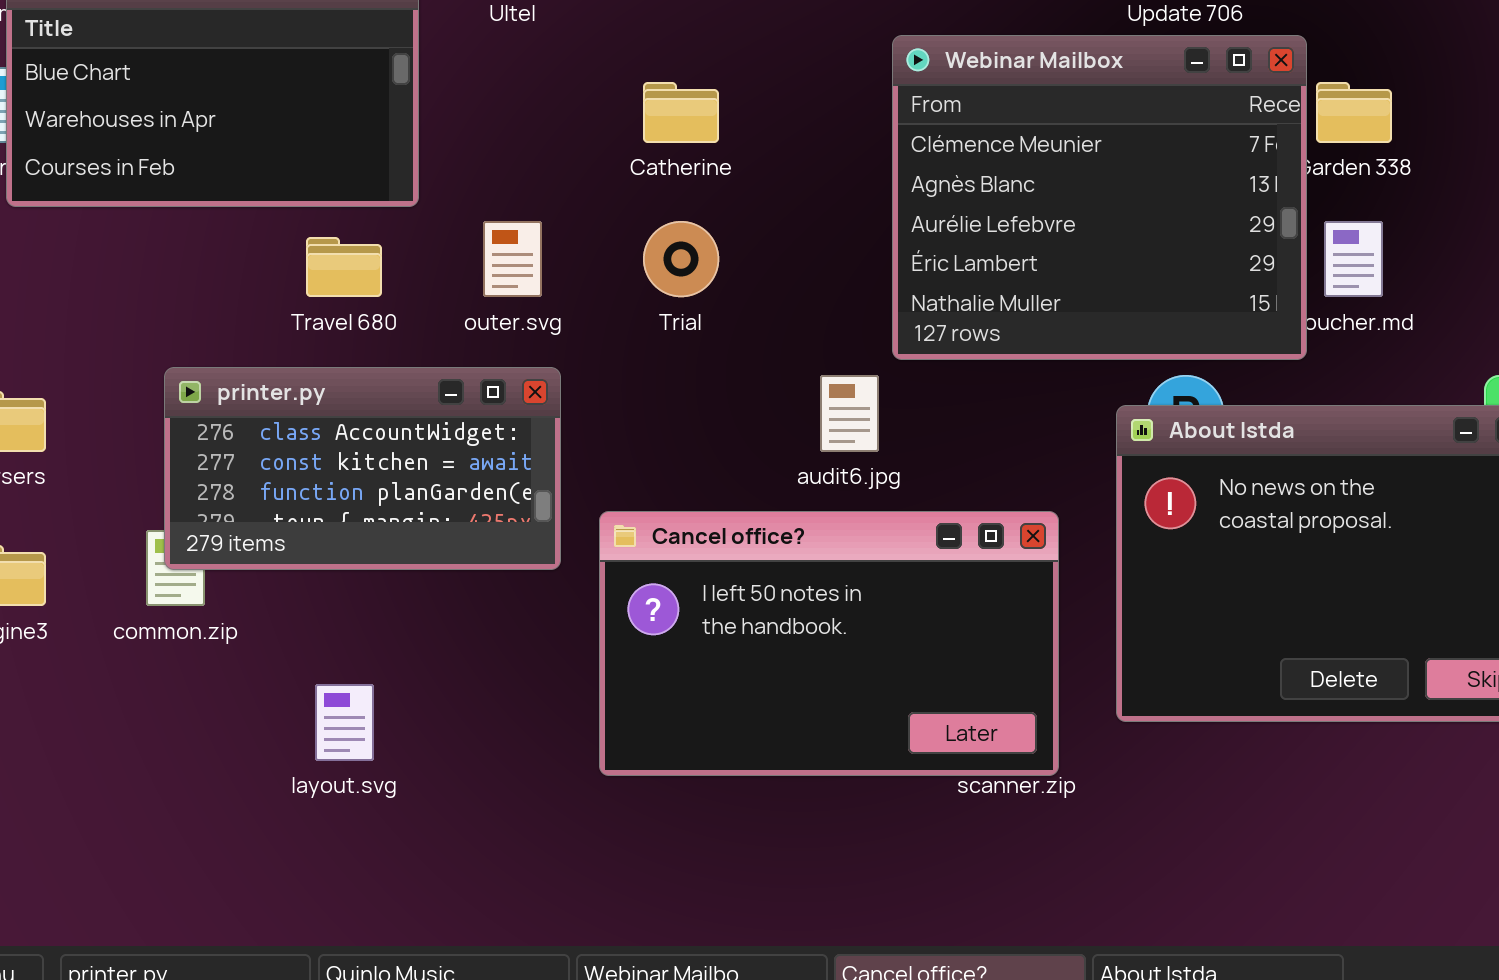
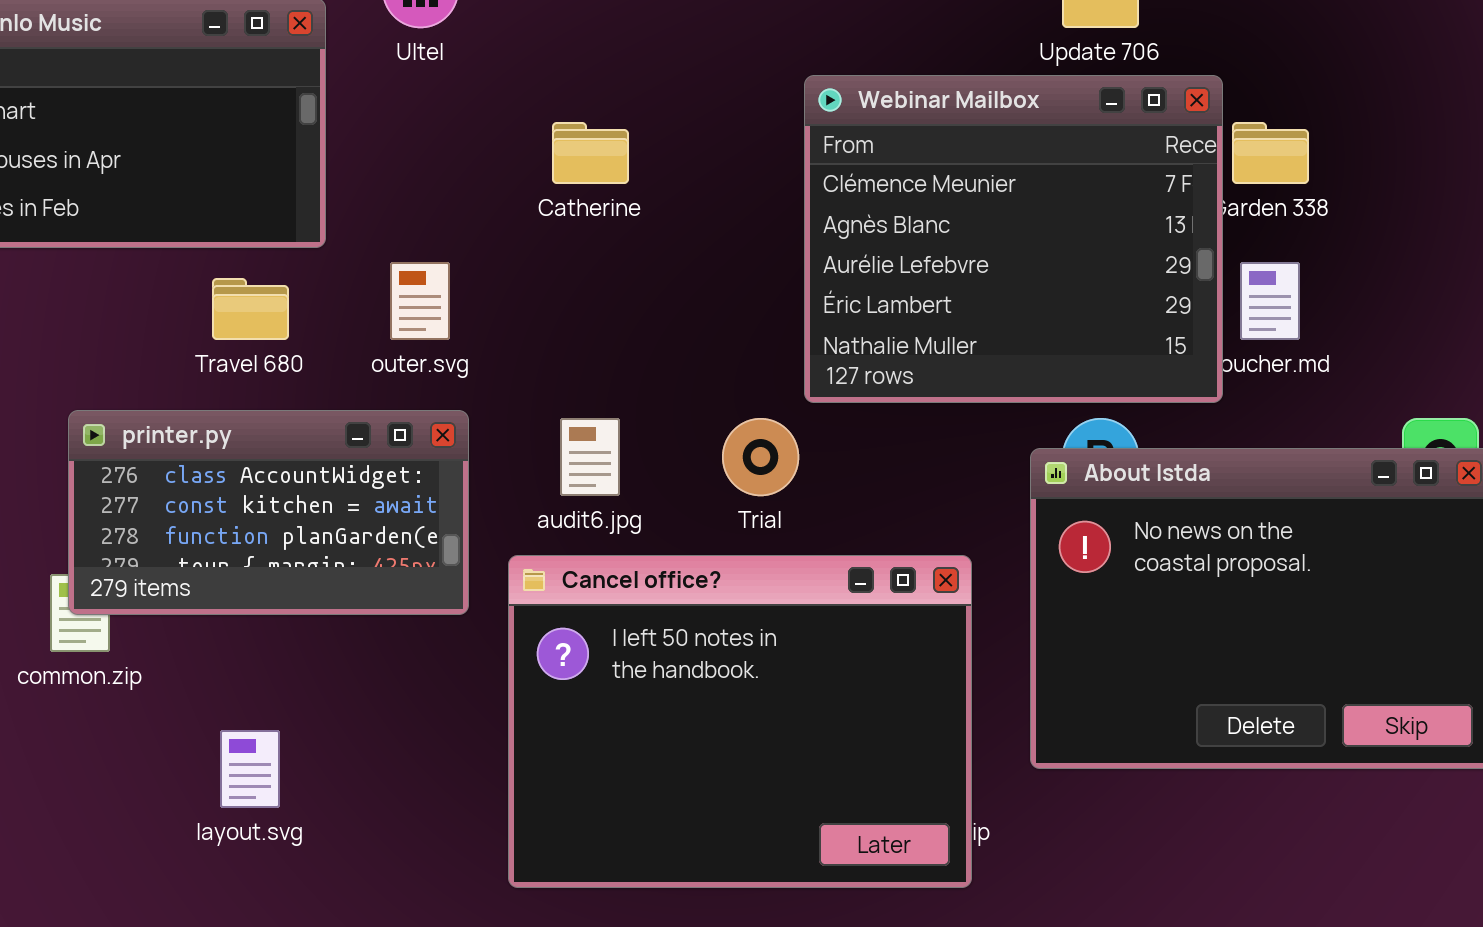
Trial: [643,221,719,297] -> [722,418,799,496], moved
audit6.jpg: [820,375,879,452] -> [560,418,620,496], moved
Cancel office?: [599,511,1059,776] -> [508,555,972,888], resized

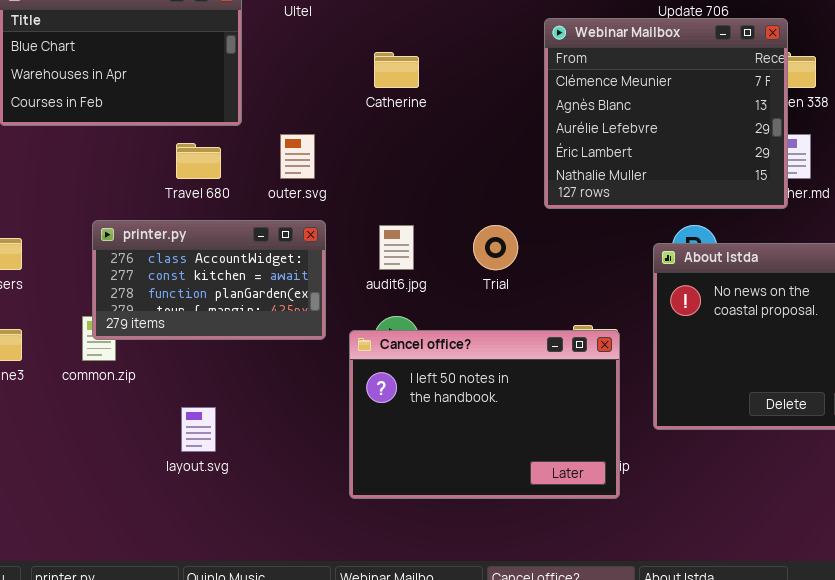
Webinar Mailbox: [804,75,1223,403] -> [544,18,788,209], moved
Cancel office?: [508,555,972,888] -> [349,330,620,499], resized

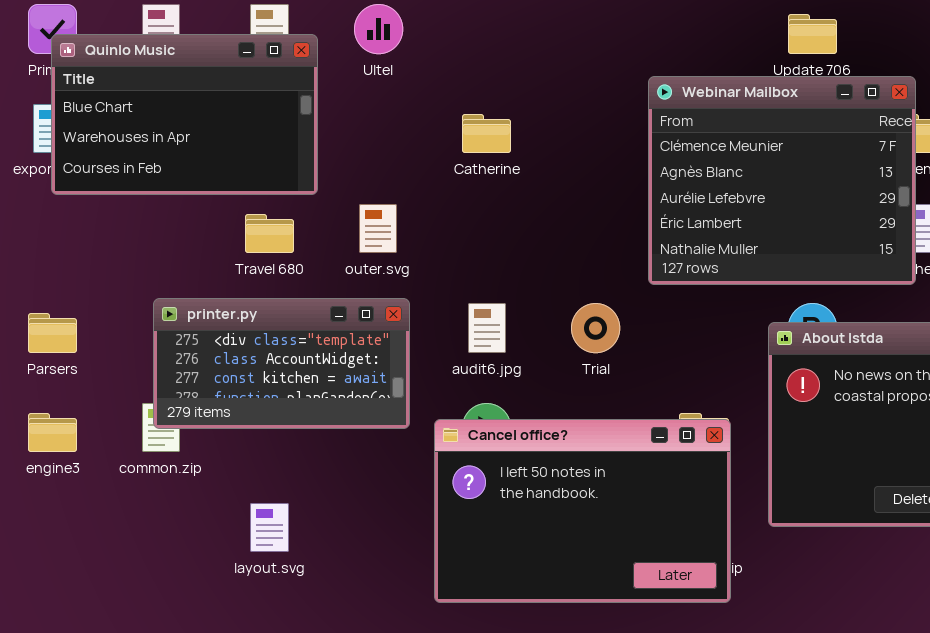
printer.py: [92,220,326,340] -> [153,298,410,429], scrolled up 1 row

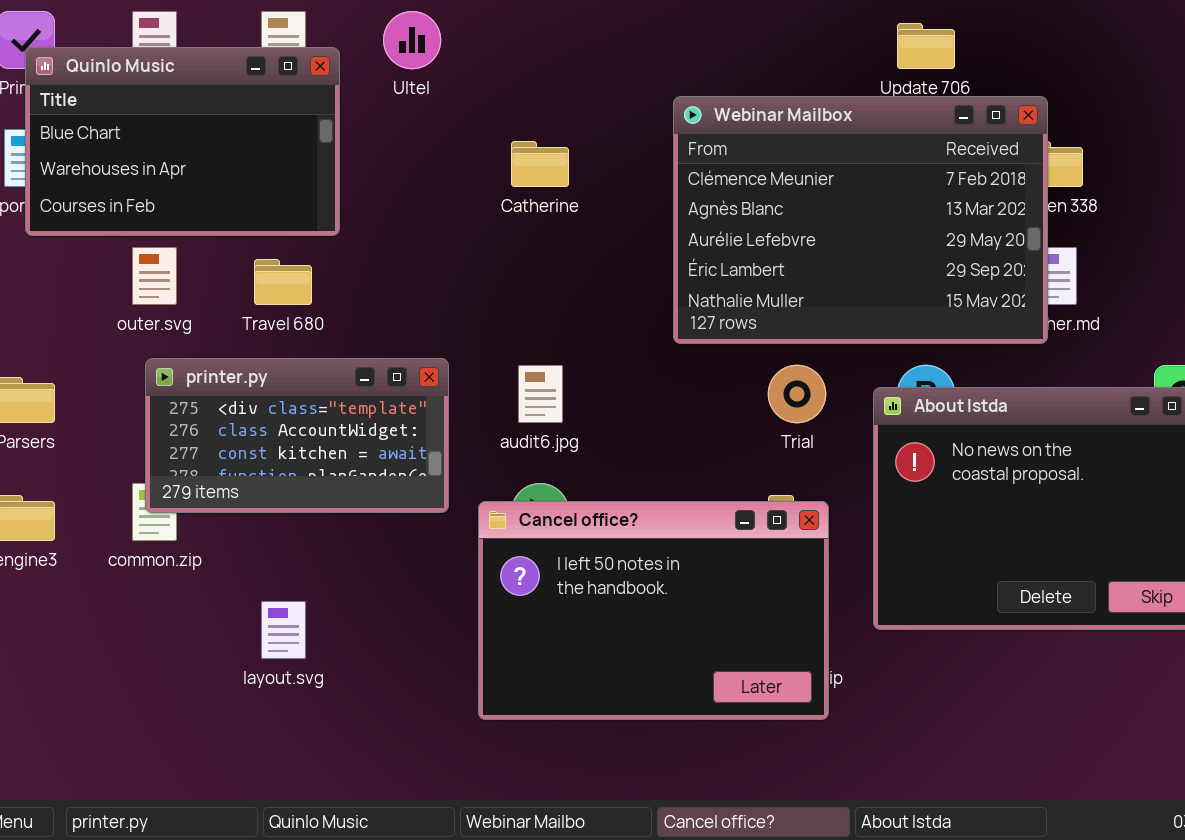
Webinar Mailbox: [648,76,916,285] -> [673,96,1048,344], resized
outer.svg: [359,204,397,253] -> [132,247,177,305], moved
Trial: [571,303,620,353] -> [768,365,826,423], moved

